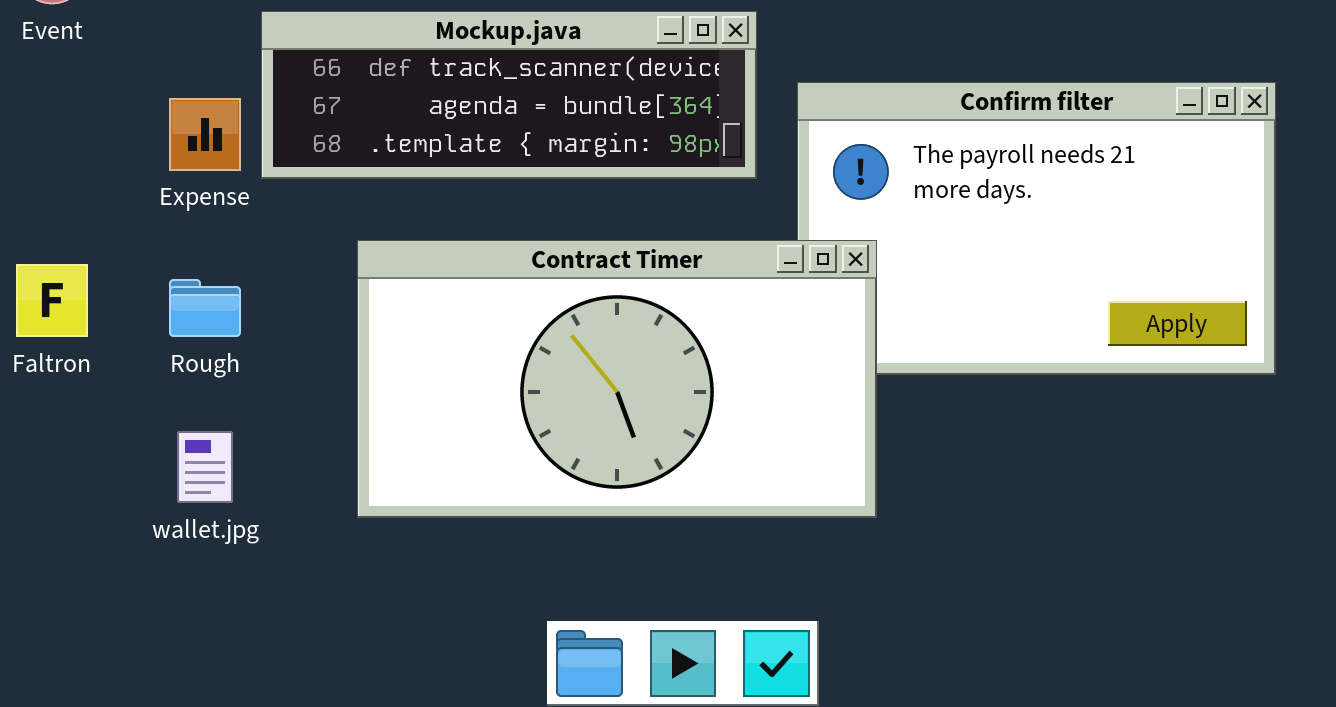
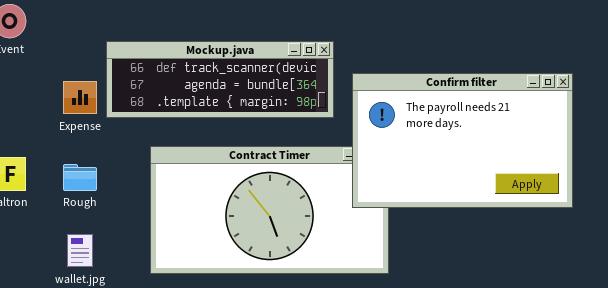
Confirm filter: [797,82,1276,375] -> [352,73,573,208], raised

